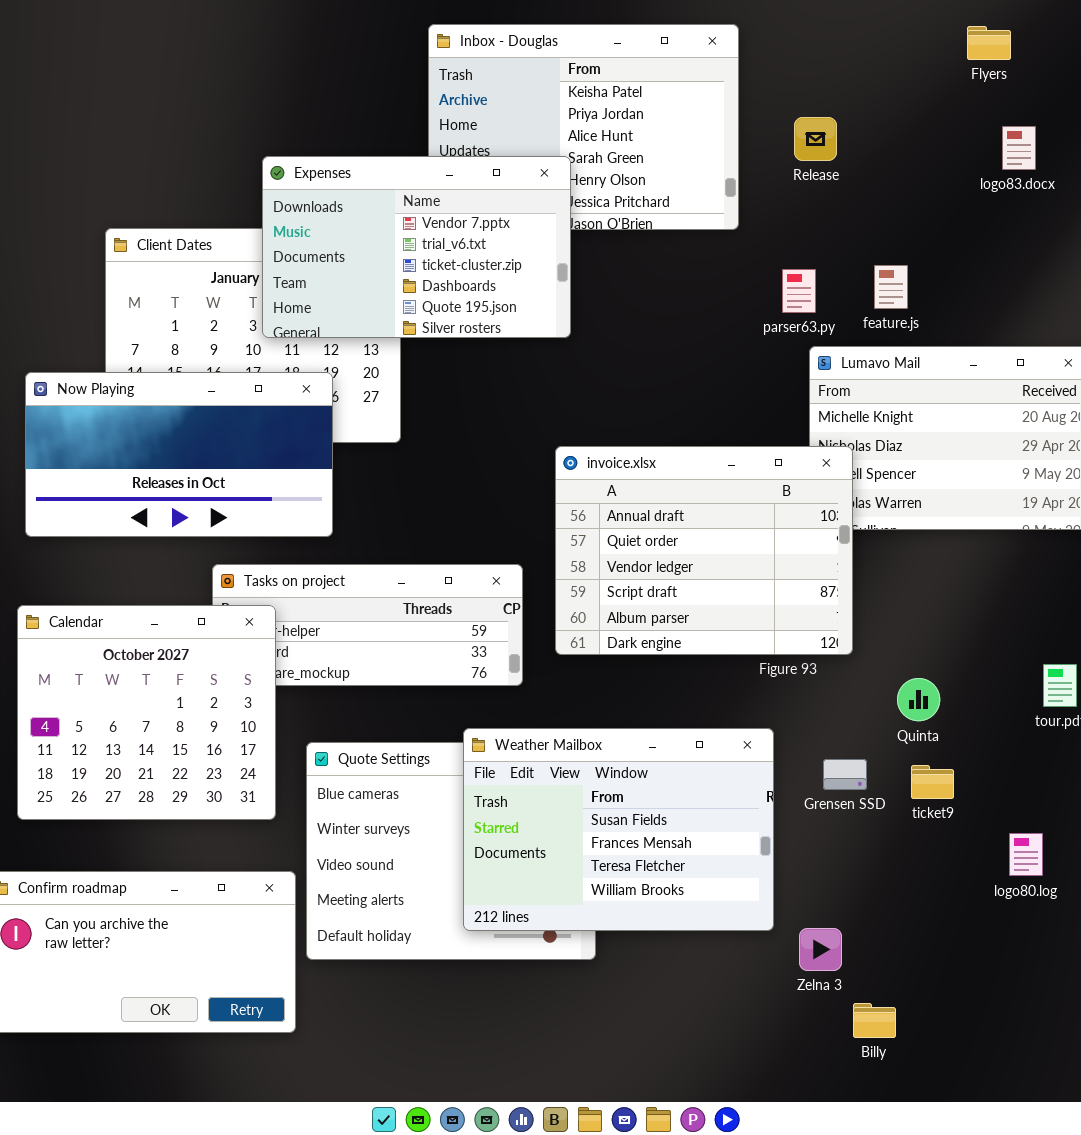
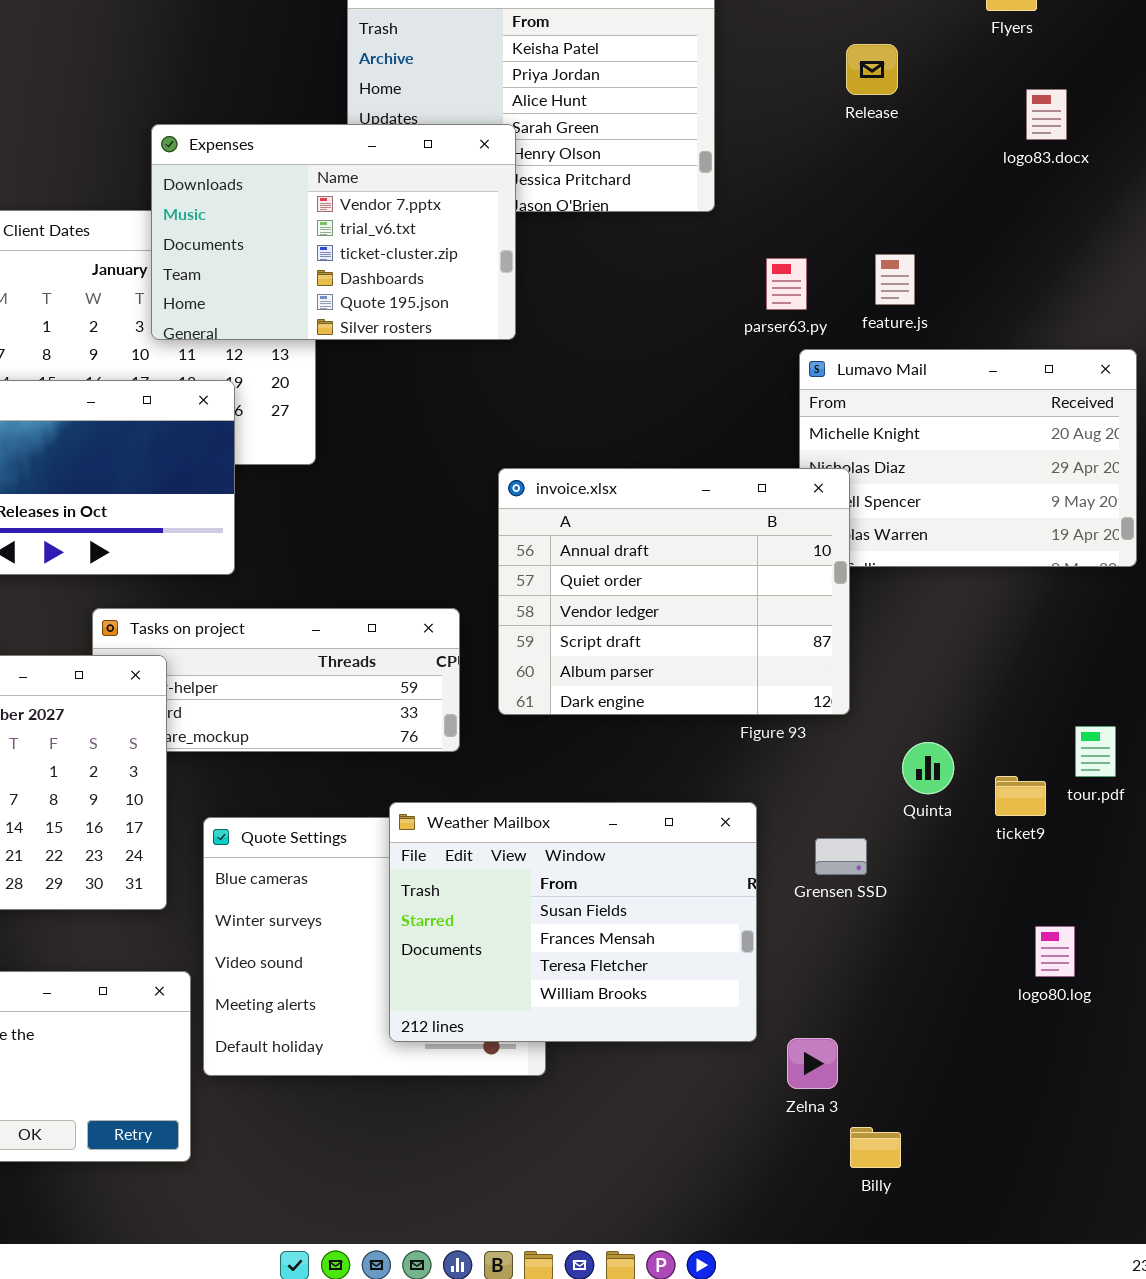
Release: [794,117,837,161] -> [846,44,898,95], moved
ticket9: [911,765,954,799] -> [995,776,1046,816], moved

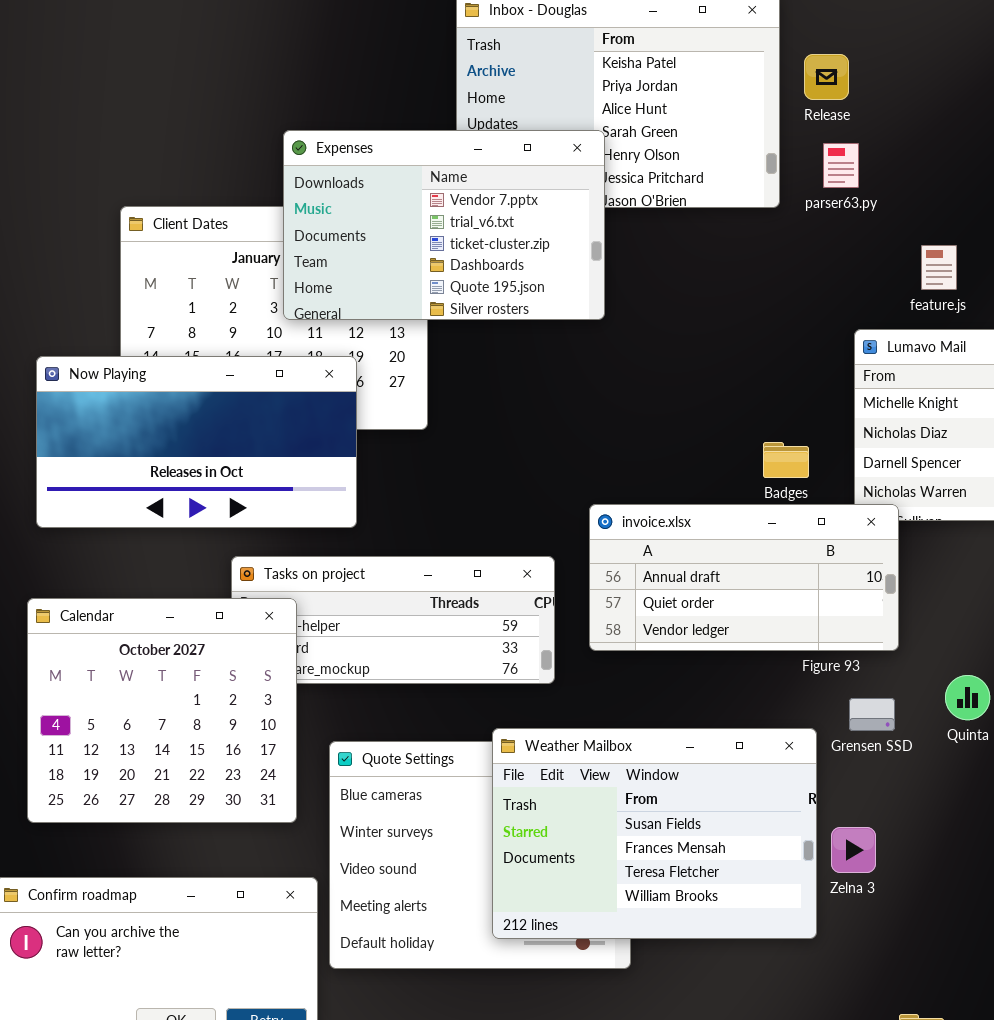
Release: [846,44,898,95] -> [804,54,849,100], moved
parser63.py: [766,258,807,310] -> [823,143,859,188], moved
invoice.xlsx: [498,468,850,715] -> [589,504,899,651], resized
Grensen SSD: [815,838,867,875] -> [849,698,895,731], moved
Zelna 3: [787,1038,838,1089] -> [831,827,876,873], moved

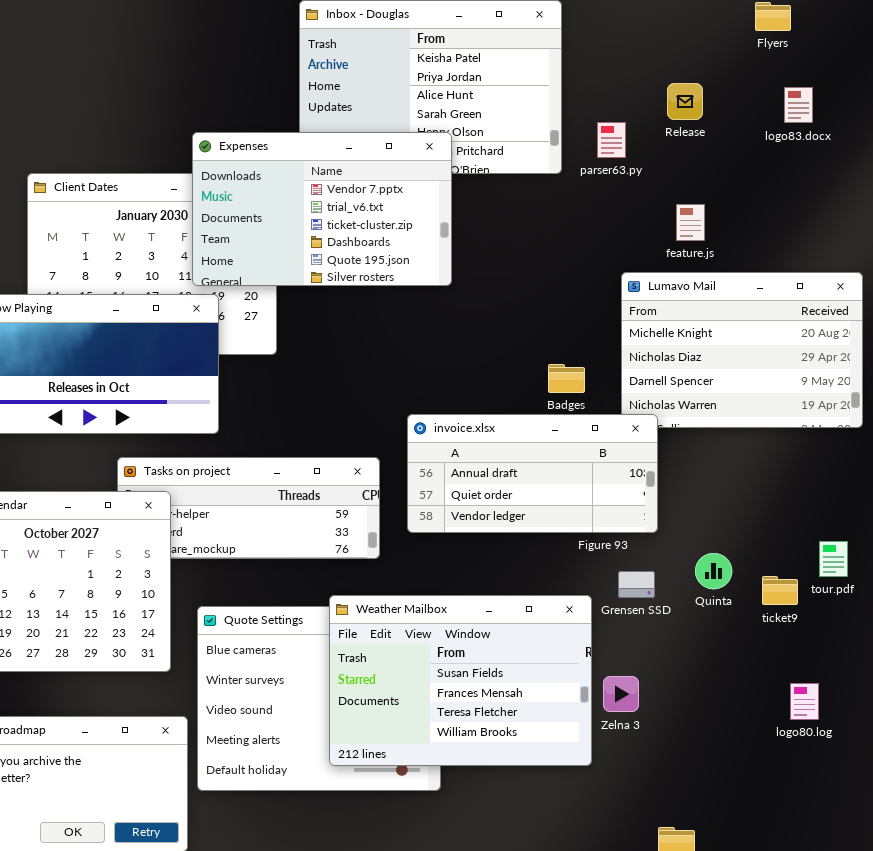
Release: [804,54,849,100] -> [667,83,703,120], moved
Expenses: [283,130,605,320] -> [192,132,452,286], moved

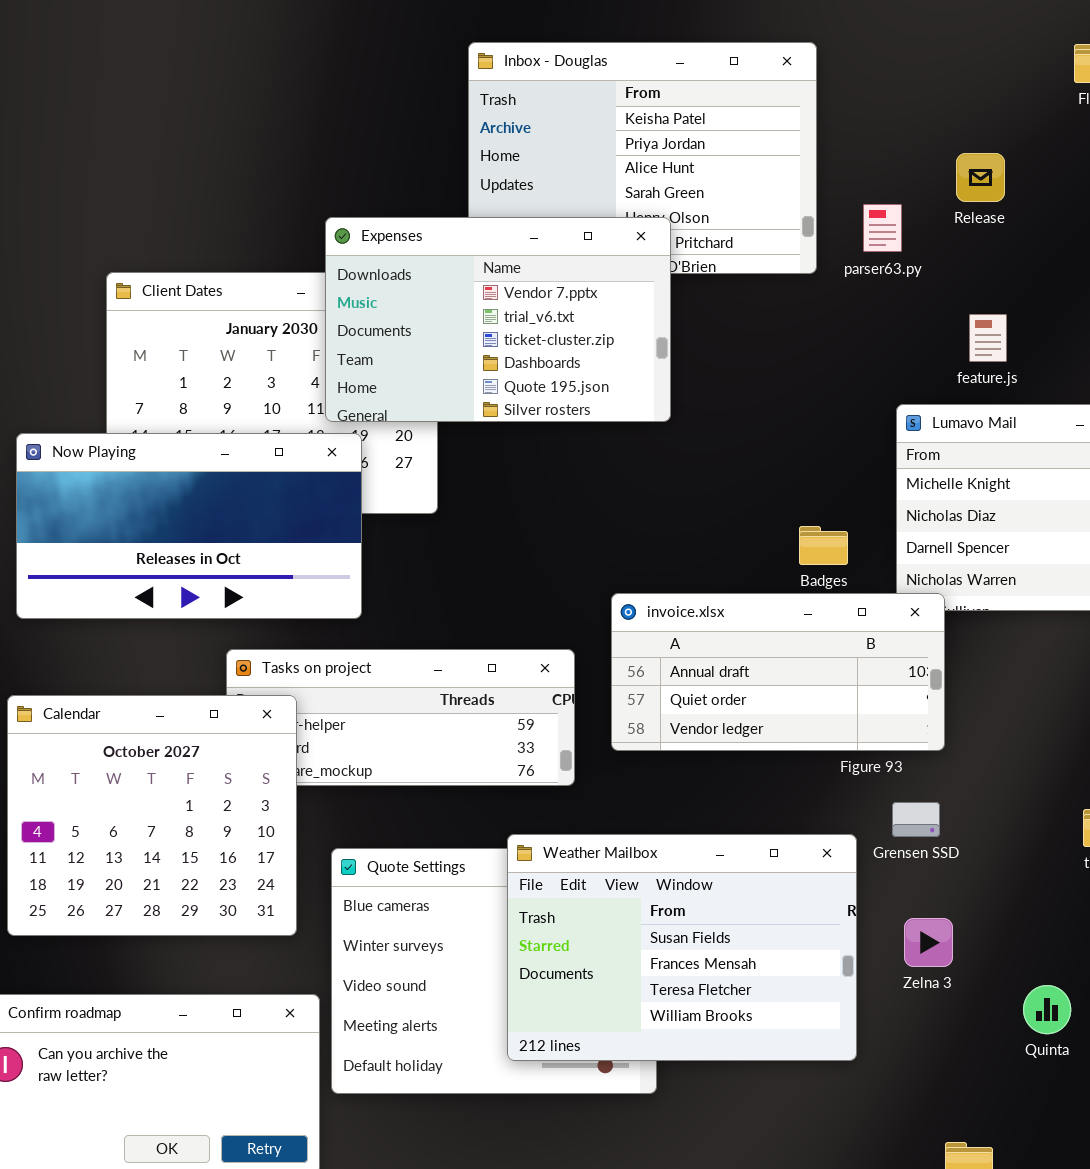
Quinta: [695,553,732,589] -> [1023,985,1071,1034], moved
Zelna 3: [603,676,639,712] -> [904,918,953,967], moved

